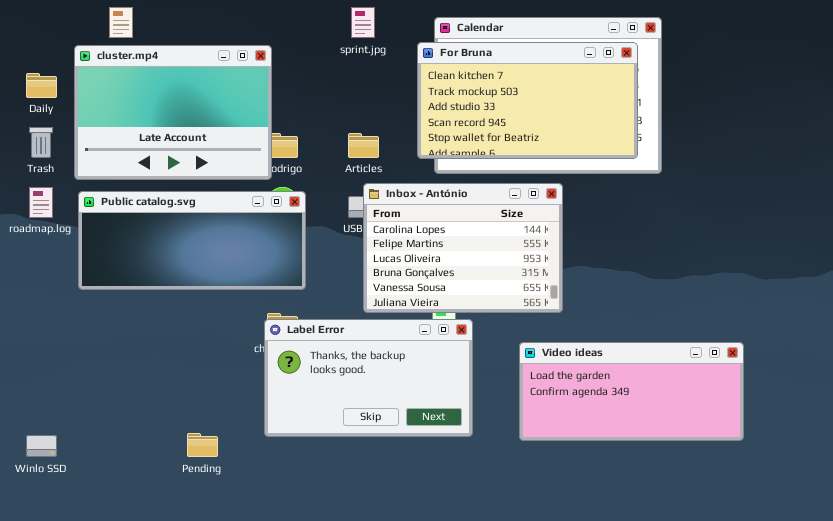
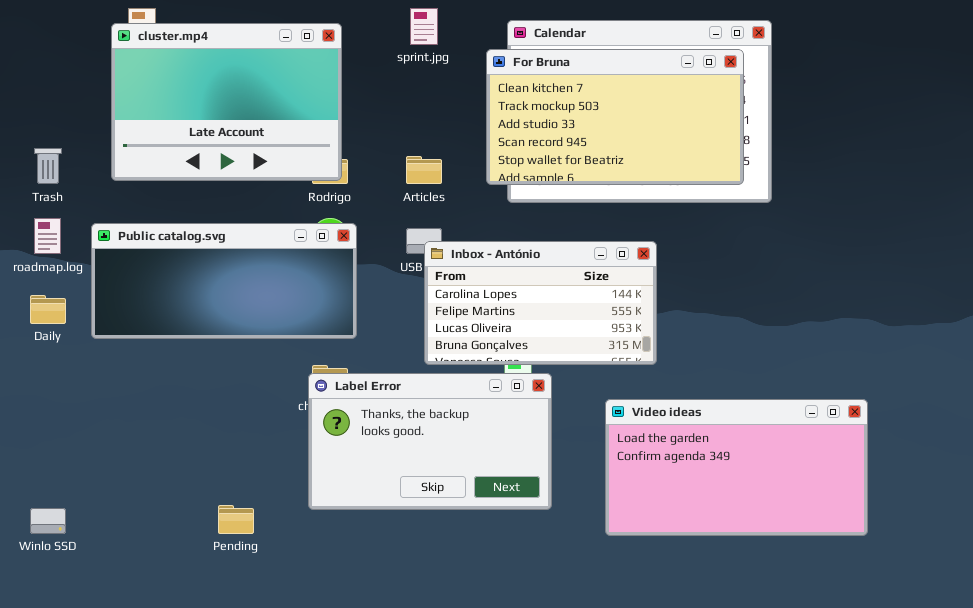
cluster.mp4: [74,45,272,180] -> [111,23,342,181], moved
Daily: [26,73,57,98] -> [30,295,66,324], moved
Inbox - António: [363,183,563,313] -> [424,241,657,365], resized
Video ideas: [519,342,744,441] -> [605,399,868,536], resized

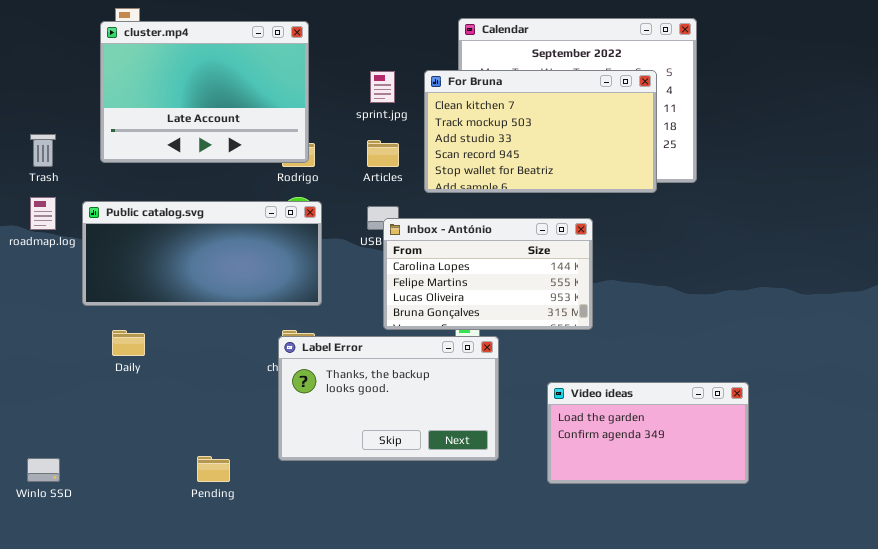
sprint.jpg: [410,8,438,45] -> [370,71,395,103], moved
For Bruna: [486,49,744,185] -> [424,70,657,193], moved
Daily: [30,295,66,324] -> [112,330,145,356], moved
Video ideas: [605,399,868,536] -> [547,382,749,484], resized

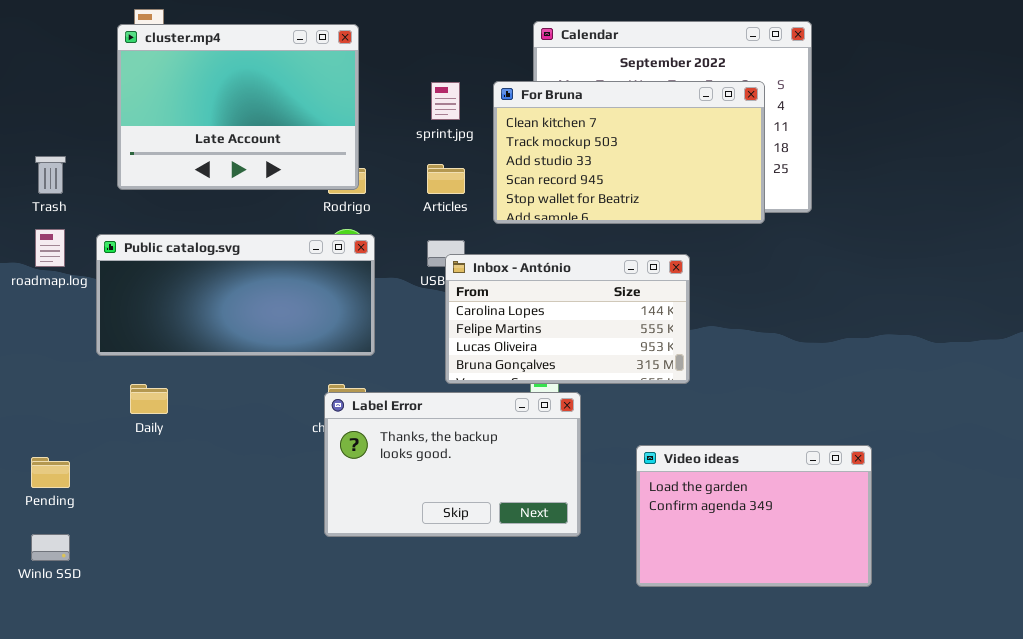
Video ideas: [547,382,749,484] -> [636,445,872,587], resized
Pending: [197,456,230,482] -> [31,457,70,488], moved

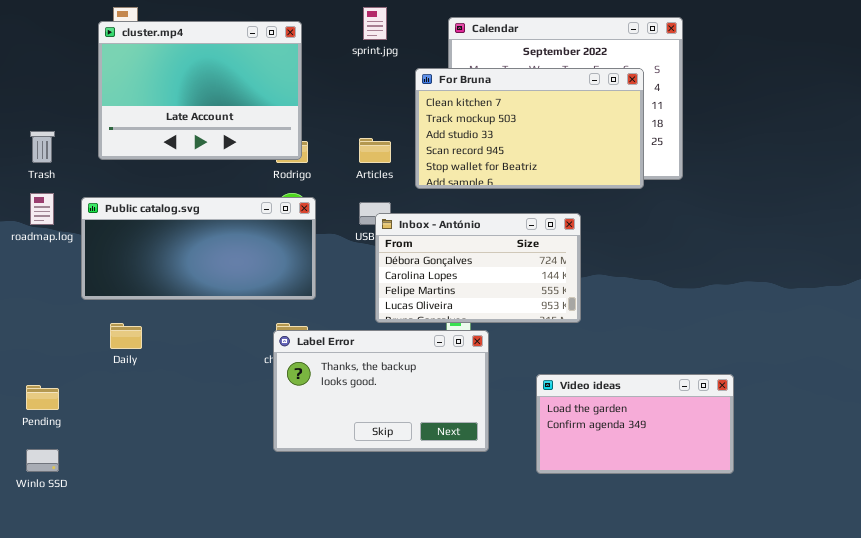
sprint.jpg: [431,82,460,120] -> [363,7,387,40], moved
Inbox - António: [445,254,690,384] -> [375,213,581,323], scrolled up 1 row
Video ideas: [636,445,872,587] -> [536,374,734,474], resized

